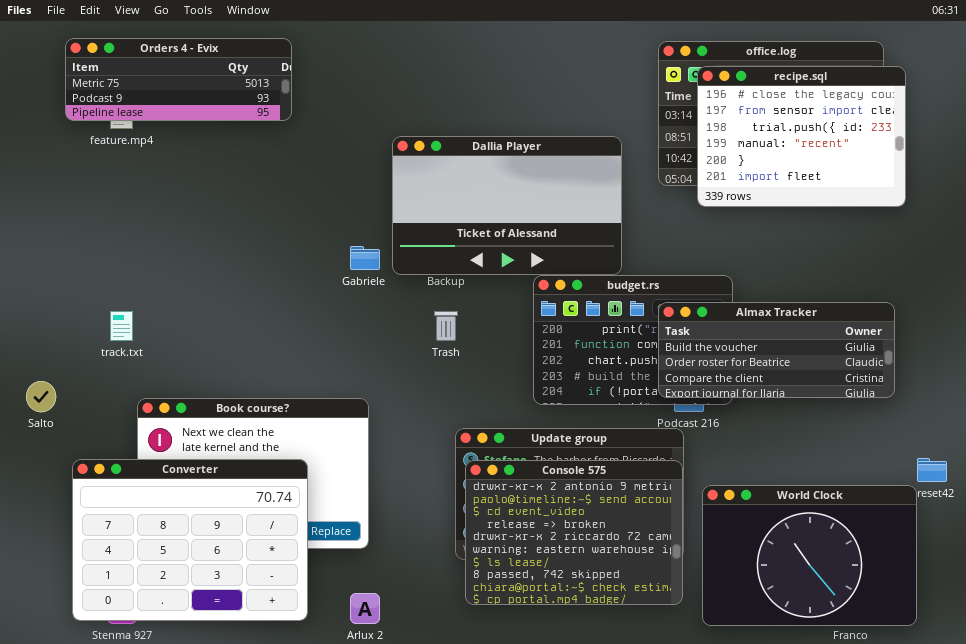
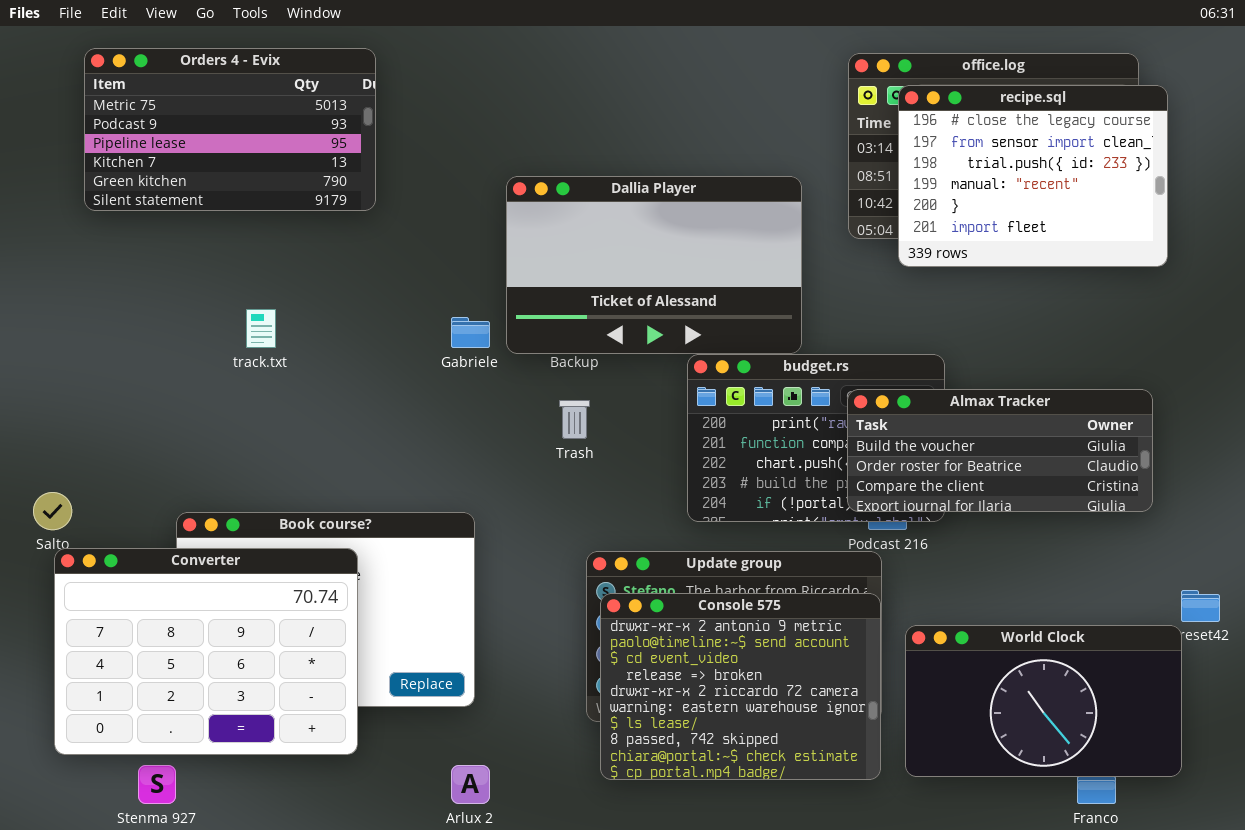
Orders 4 - Evix: [65,38,292,121] -> [84,48,376,211], resized
track.txt: [110,311,133,341] -> [246,309,276,348], moved
Converter: [72,459,308,621] -> [54,548,358,755], moved
World Clock: [702,485,917,626] -> [905,625,1182,777], resized

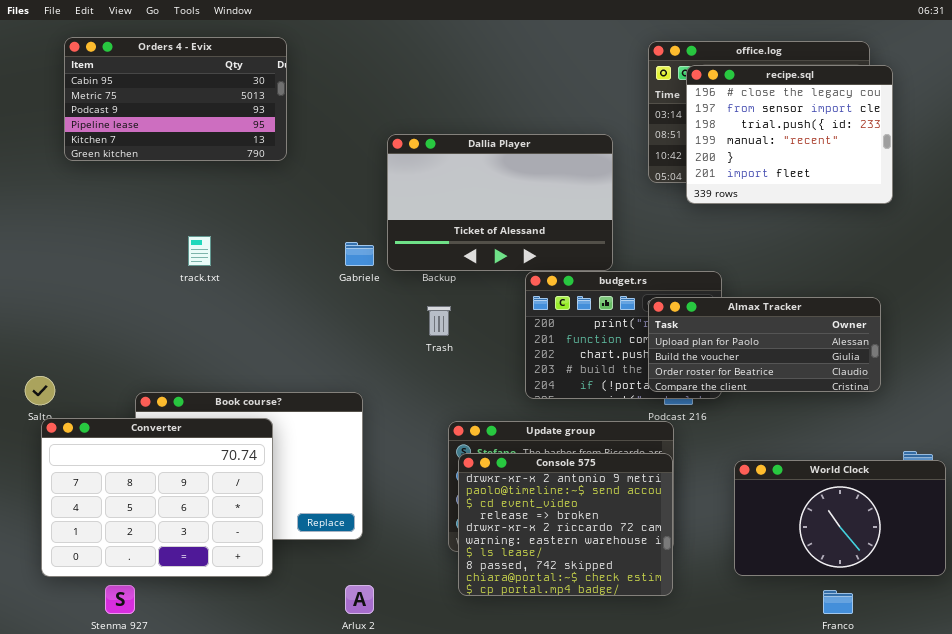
Orders 4 - Evix: [84,48,376,211] -> [64,37,287,161], scrolled up 1 row
Almax Tracker: [847,389,1153,512] -> [648,297,881,392], scrolled up 1 row
World Clock: [905,625,1182,777] -> [734,460,946,576], moved

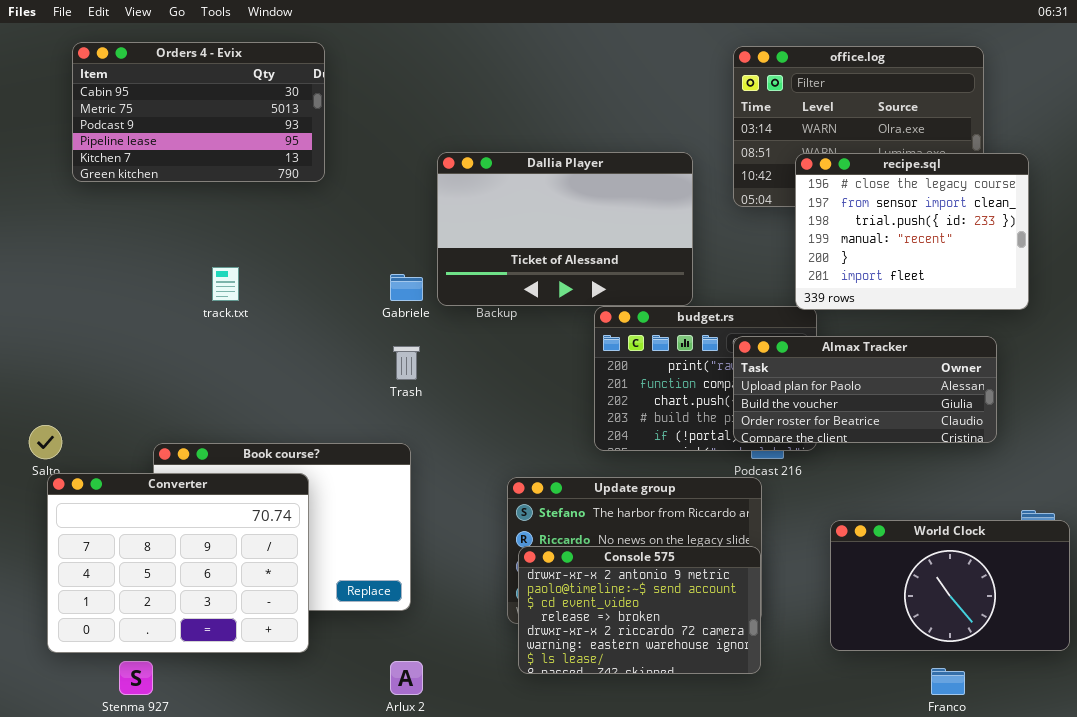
recipe.sql: [686,65,893,204] -> [795,153,1029,310], moved
Trash: [427,306,451,336] -> [393,346,420,380], moved
Console 575: [458,453,673,596] -> [518,546,761,674], resized

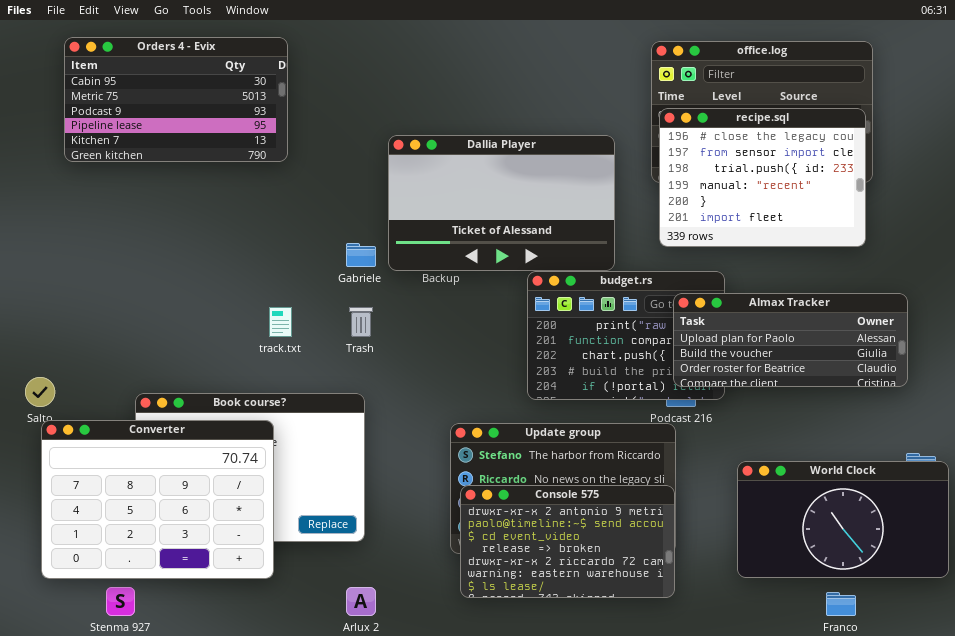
recipe.sql: [795,153,1029,310] -> [659,108,866,247], moved
track.txt: [212,267,239,301] -> [269,307,292,337], moved
Almax Tracker: [733,336,997,443] -> [673,293,908,387], moved

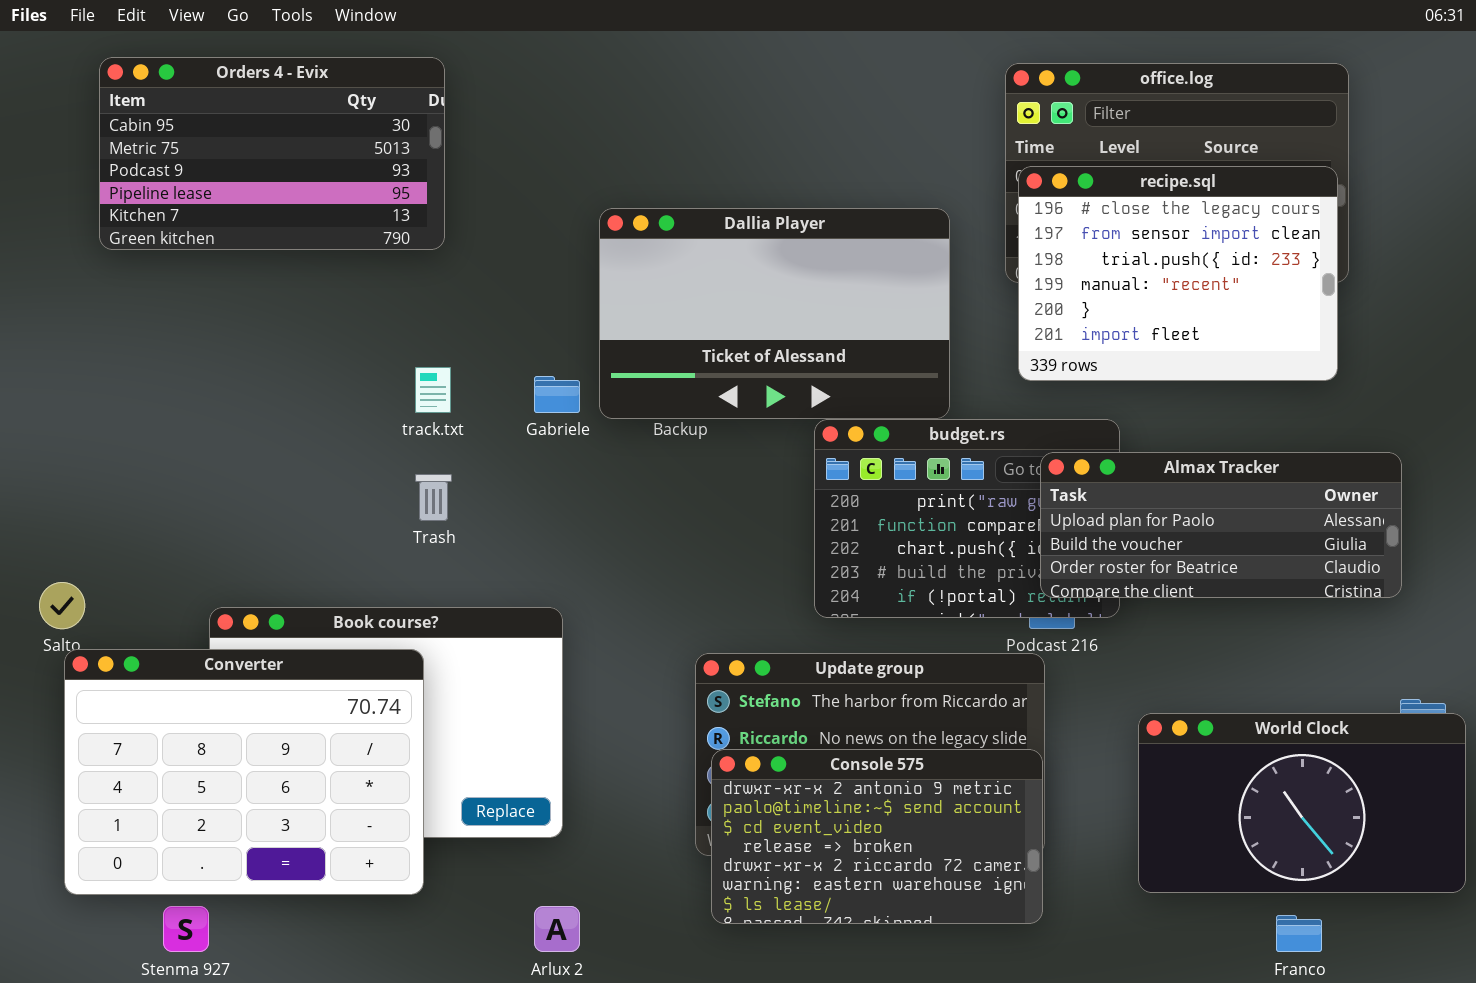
track.txt: [269,307,292,337] -> [415,367,451,413], moved
Trash: [349,307,373,337] -> [415,474,452,521], moved

